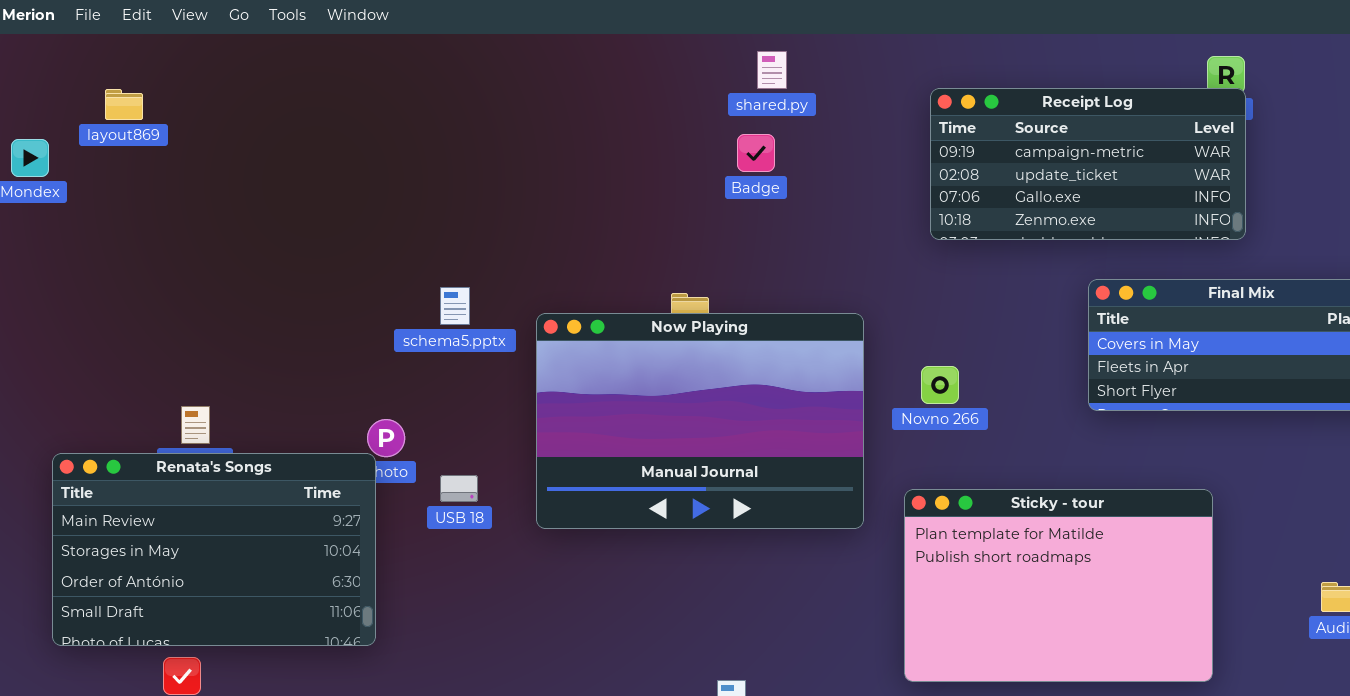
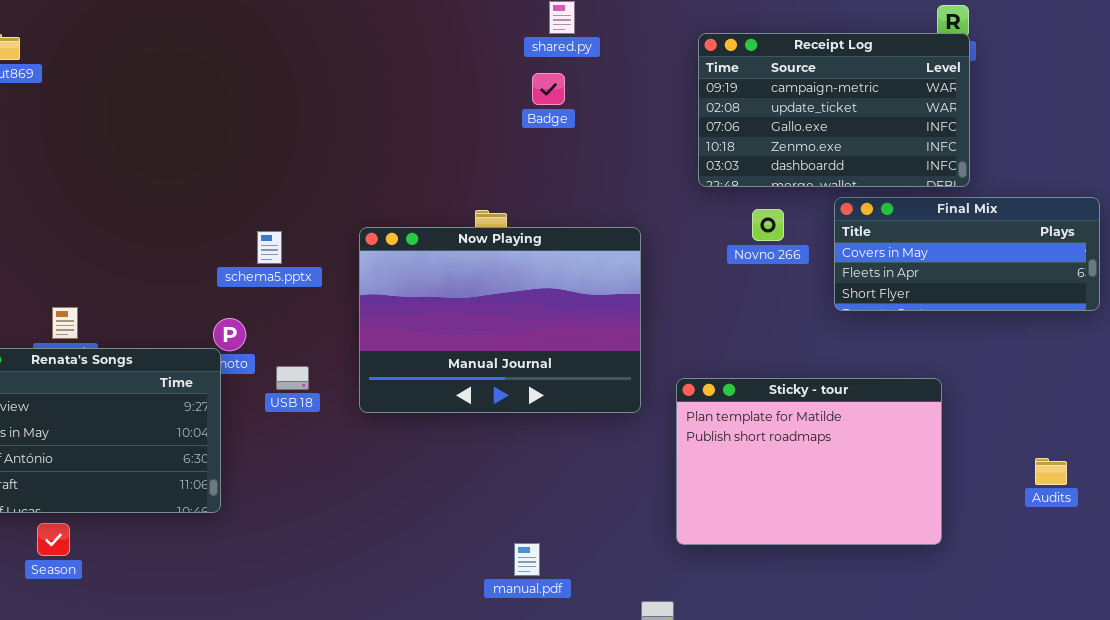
Receipt Log: [930,88,1246,240] -> [698,33,970,187], resized
schema5.pptx: [440,287,470,325] -> [257,231,282,264], moved
Novno 266: [921,366,959,404] -> [752,209,784,241], moved

